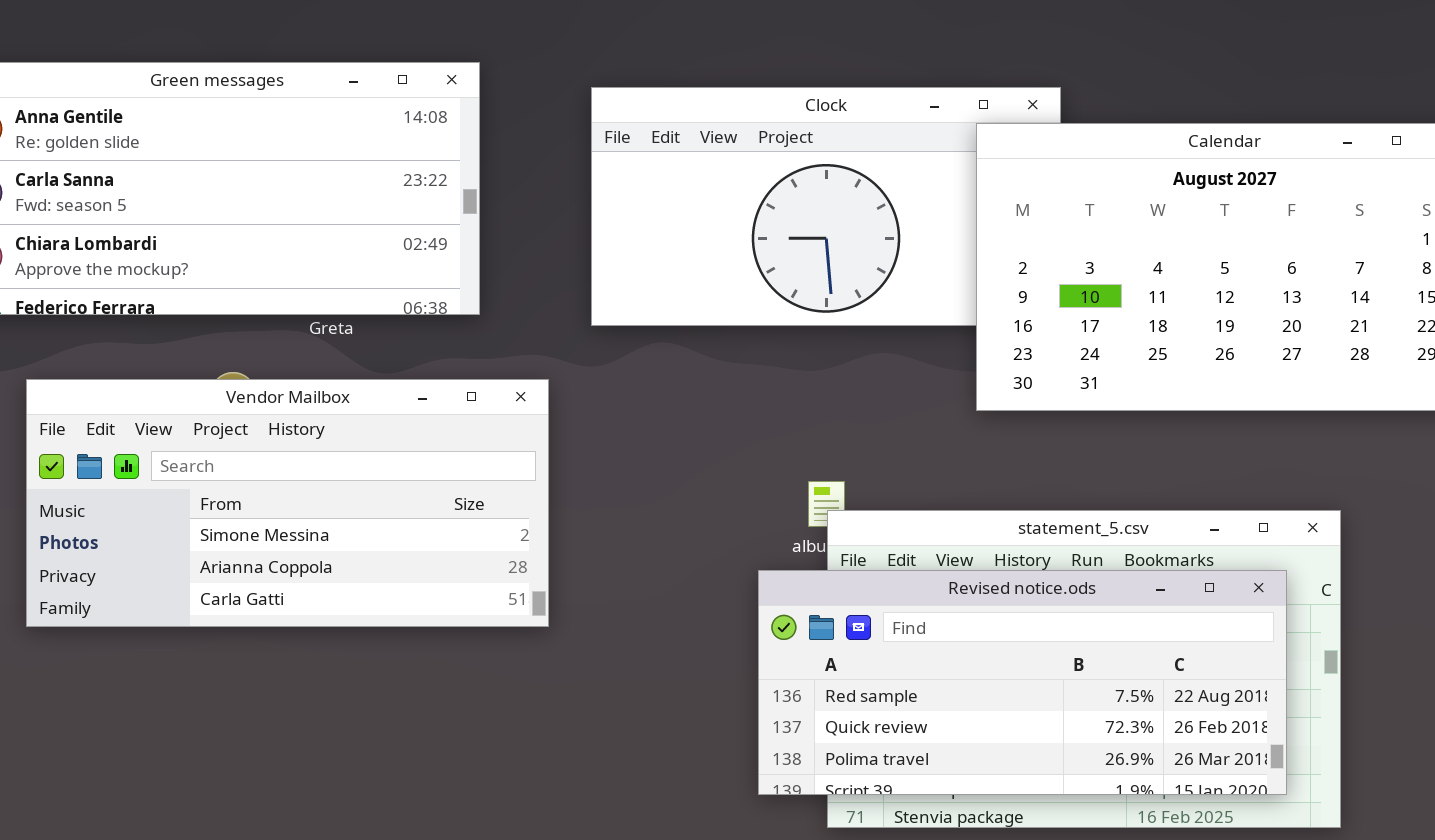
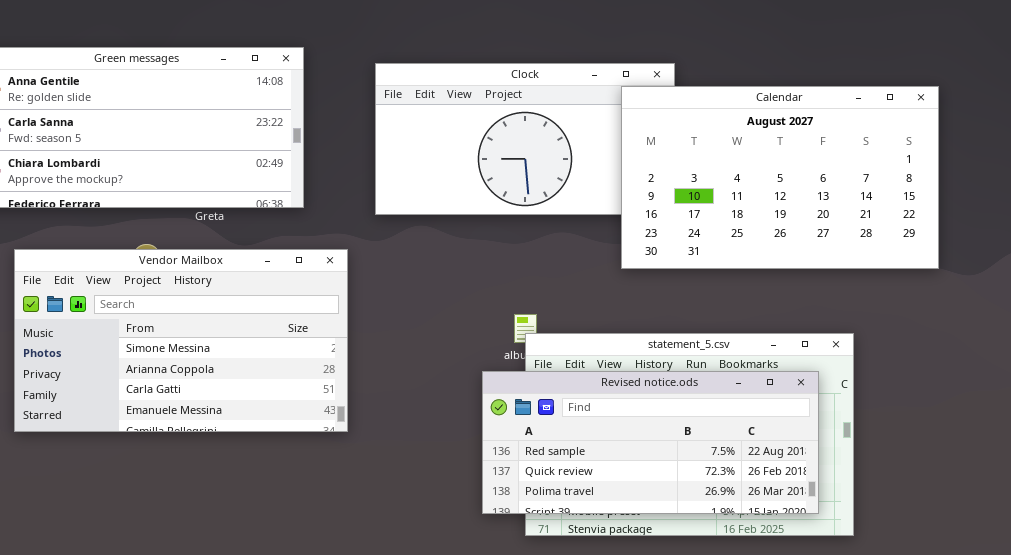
Vendor Mailbox: [26,379,549,627] -> [14,249,348,432], resized

